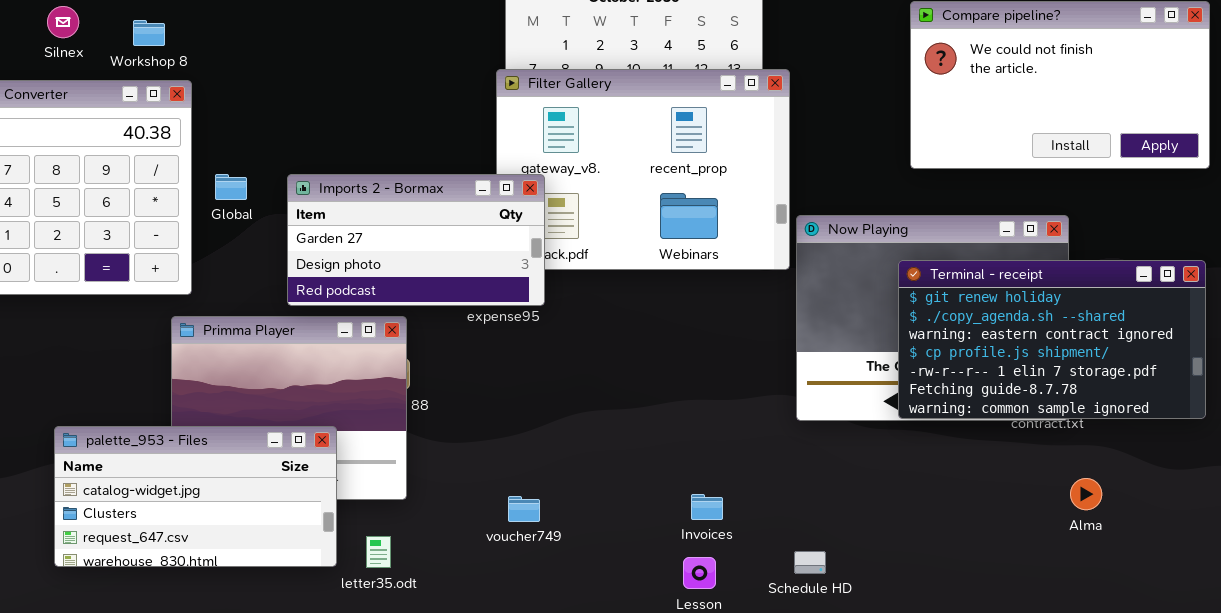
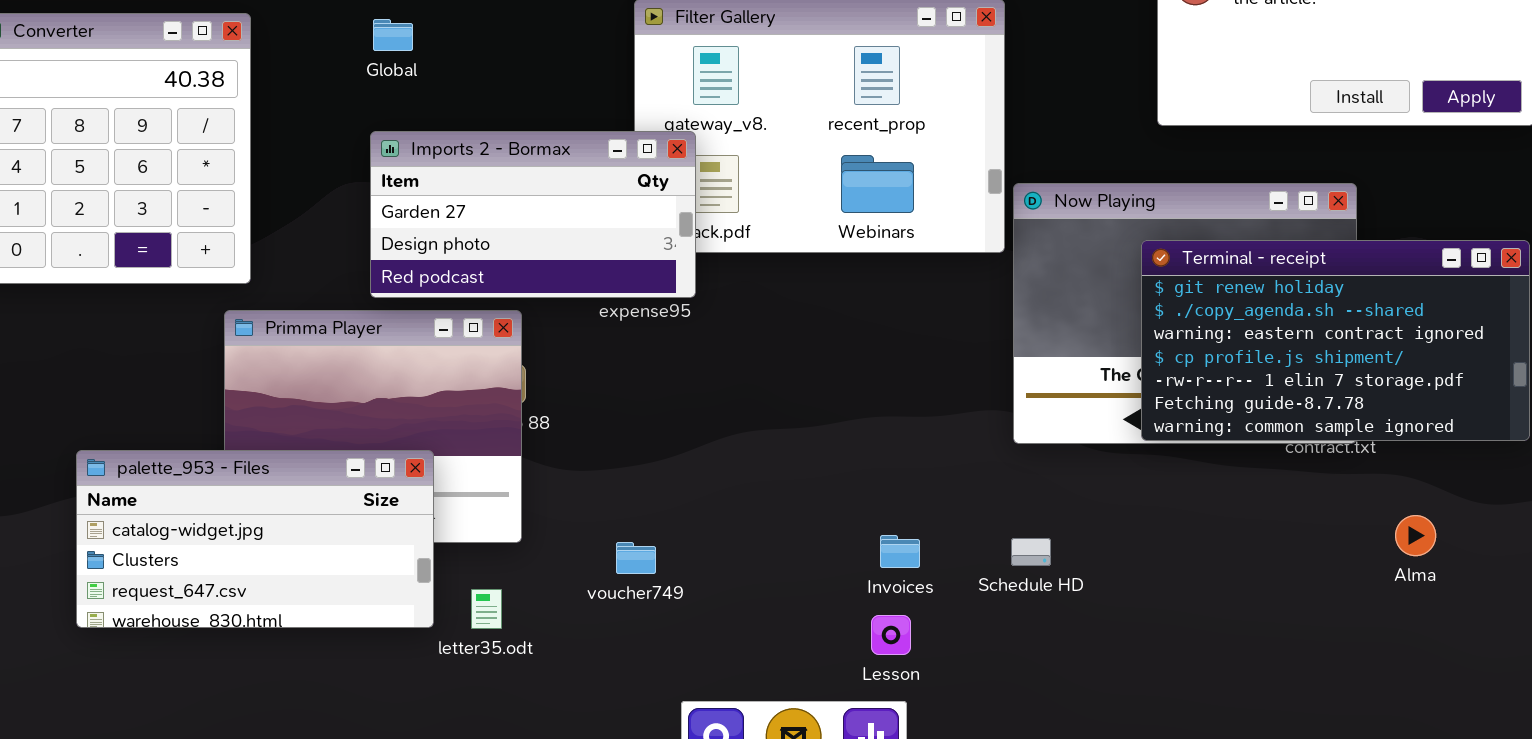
Global: [215,174,247,200] -> [373,19,413,51], moved
Alma: [1070,478,1102,510] -> [1395,515,1436,556], moved
voucher749: [508,496,540,522] -> [616,542,656,574], moved
Schedule HD: [794,551,826,574] -> [1011,538,1051,566], moved

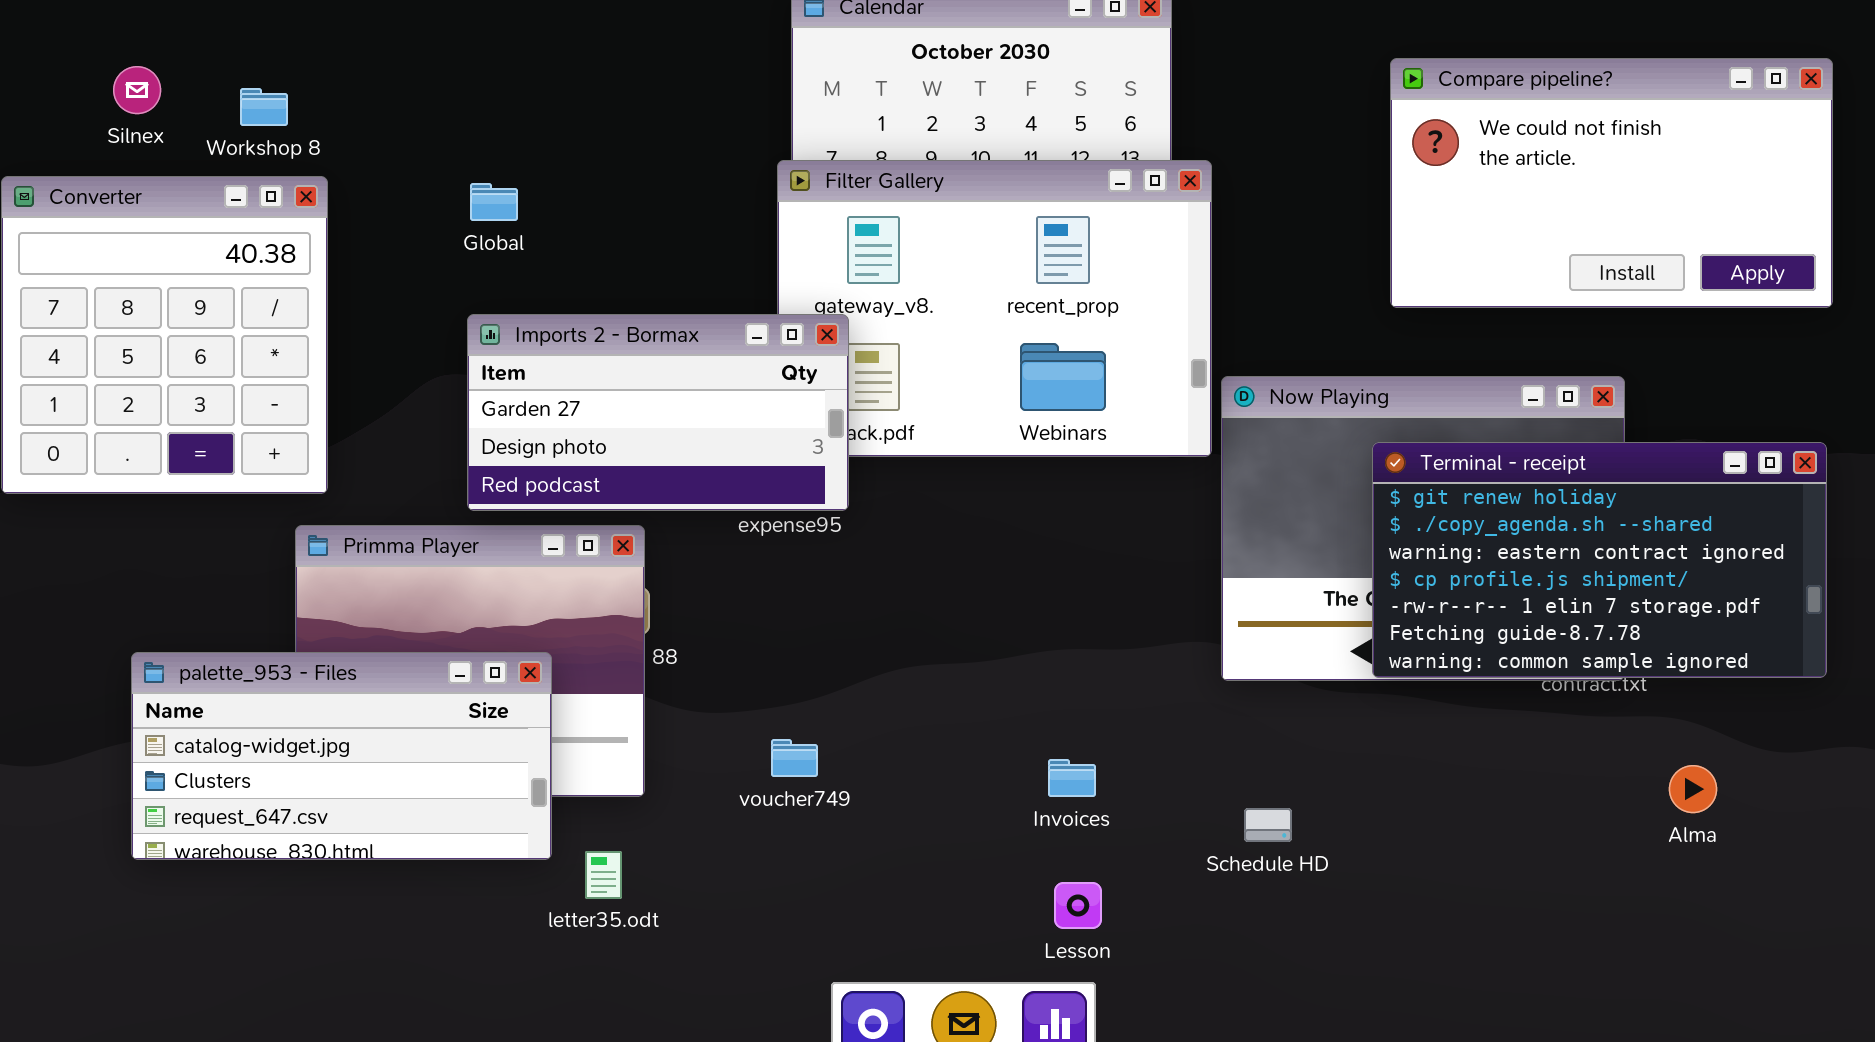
palette_953 - Files: [76,450,434,628] -> [131,652,552,860], moved
Invoices: [880,535,920,568] -> [1048,759,1096,797], moved
Schedule HD: [1011,538,1051,566] -> [1244,808,1292,842], moved
voucher749: [616,542,656,574] -> [771,739,818,777], moved

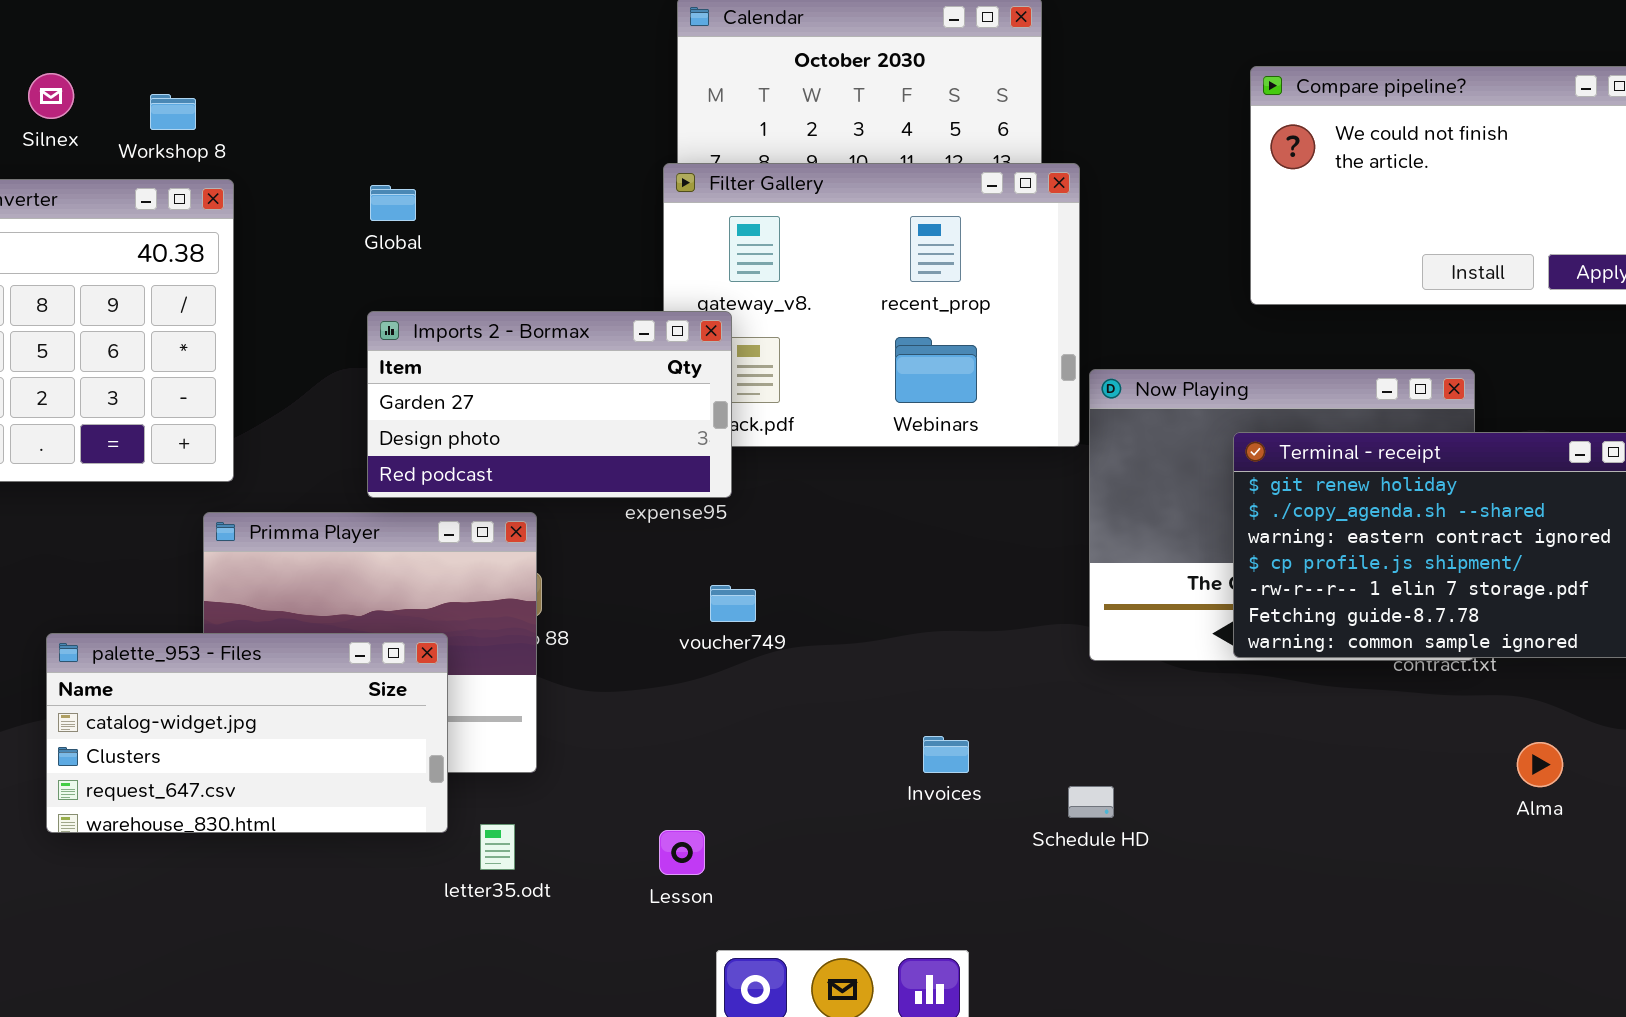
voucher749: [771,739,818,777] -> [710,585,756,622], moved
Schedule HD: [1244,808,1292,842] -> [1068,786,1114,818], moved
Lesson: [1054,882,1102,929] -> [659,830,705,875], moved

